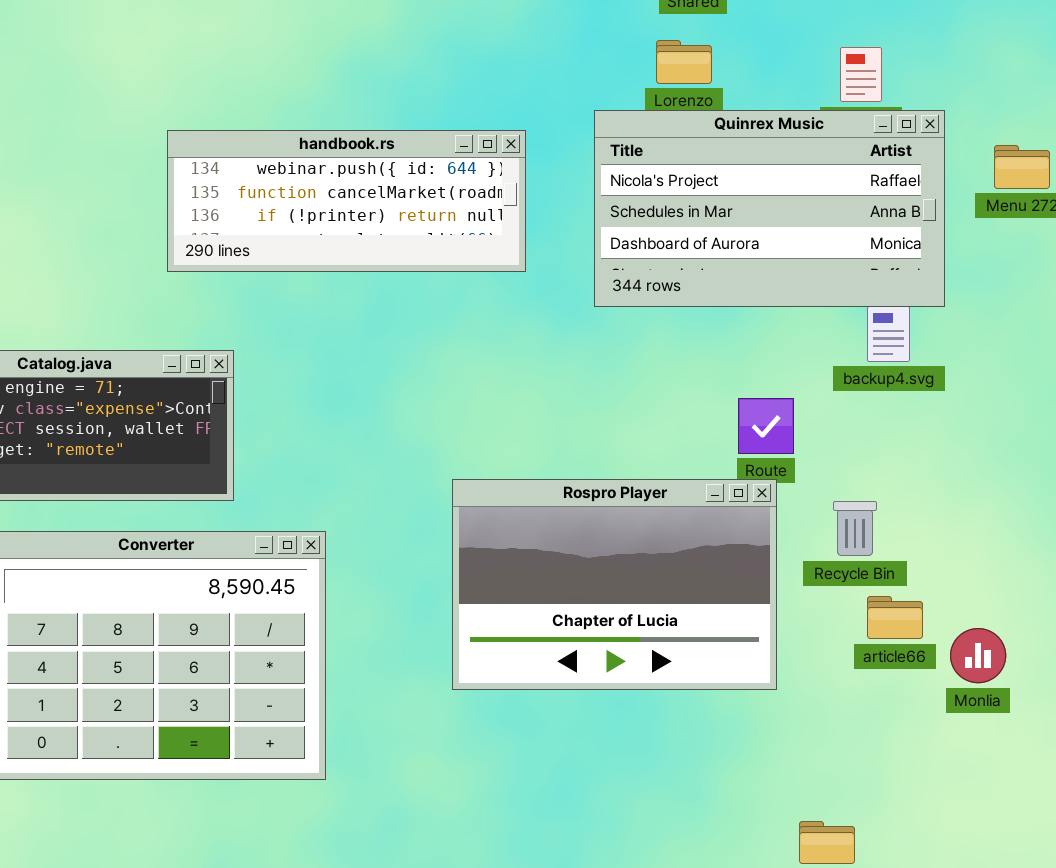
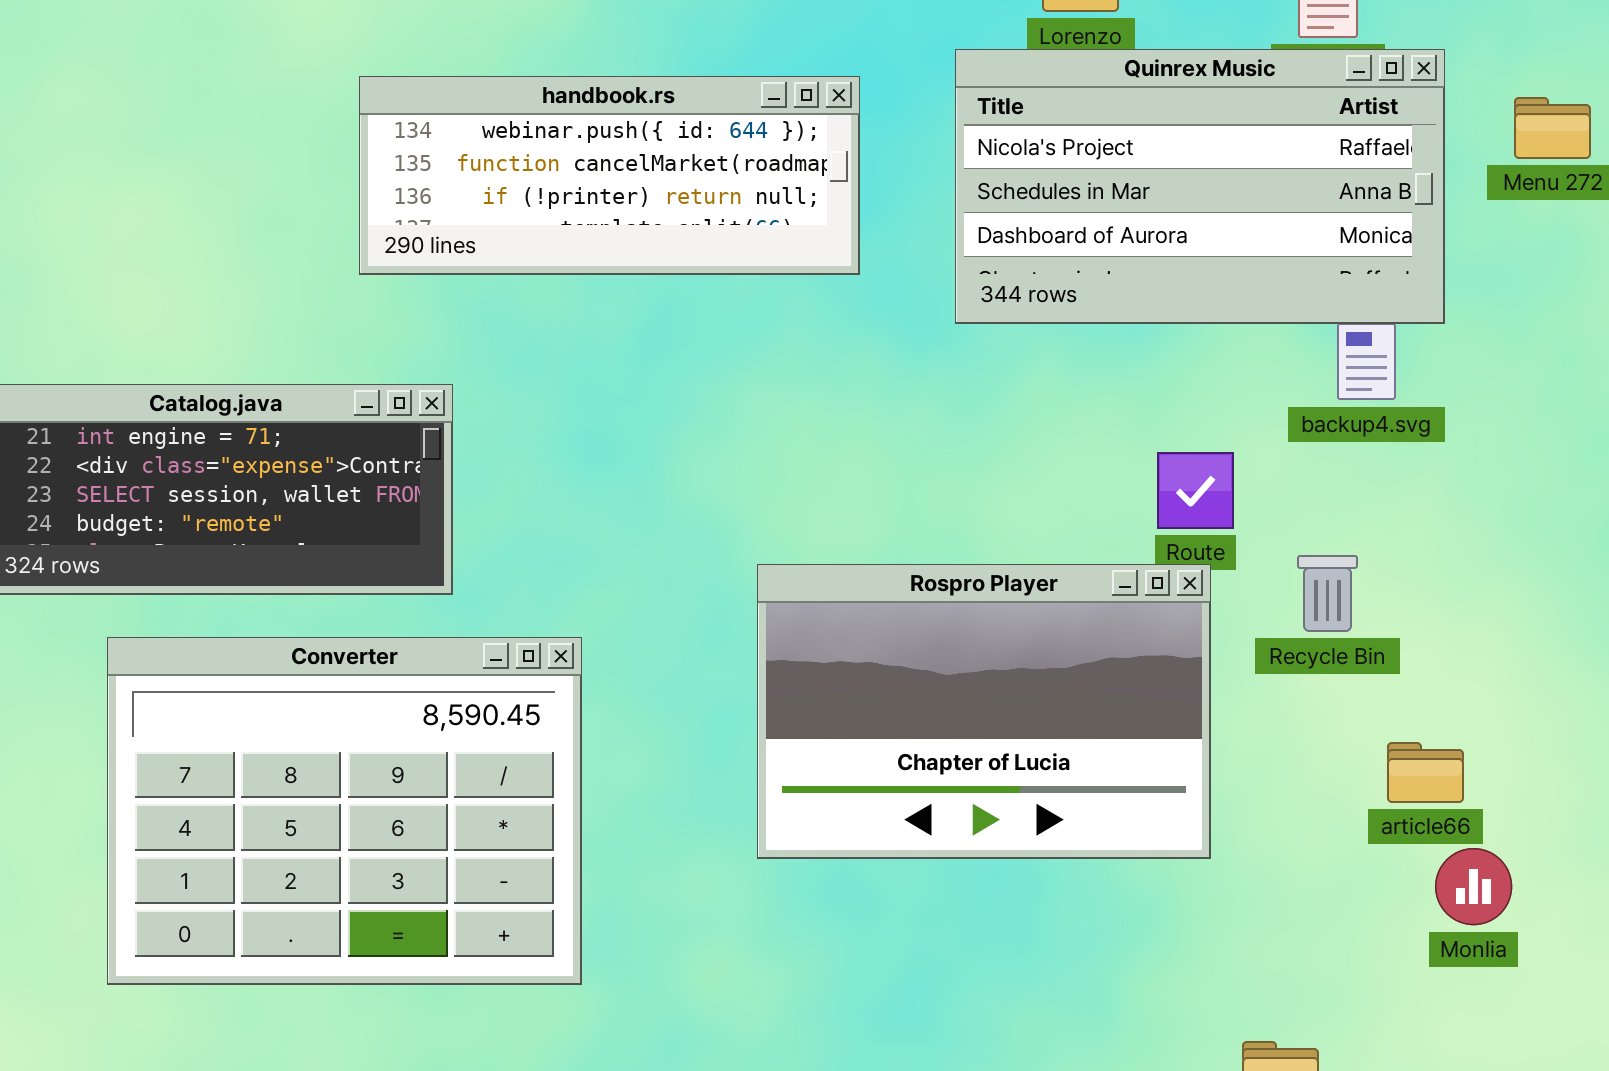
Recycle Bin: [833,501,877,556] -> [1297,555,1358,632], moved
article66: [867,596,923,639] -> [1387,742,1464,803], moved
Monlia: [950,628,1006,683] -> [1435,848,1512,925], moved

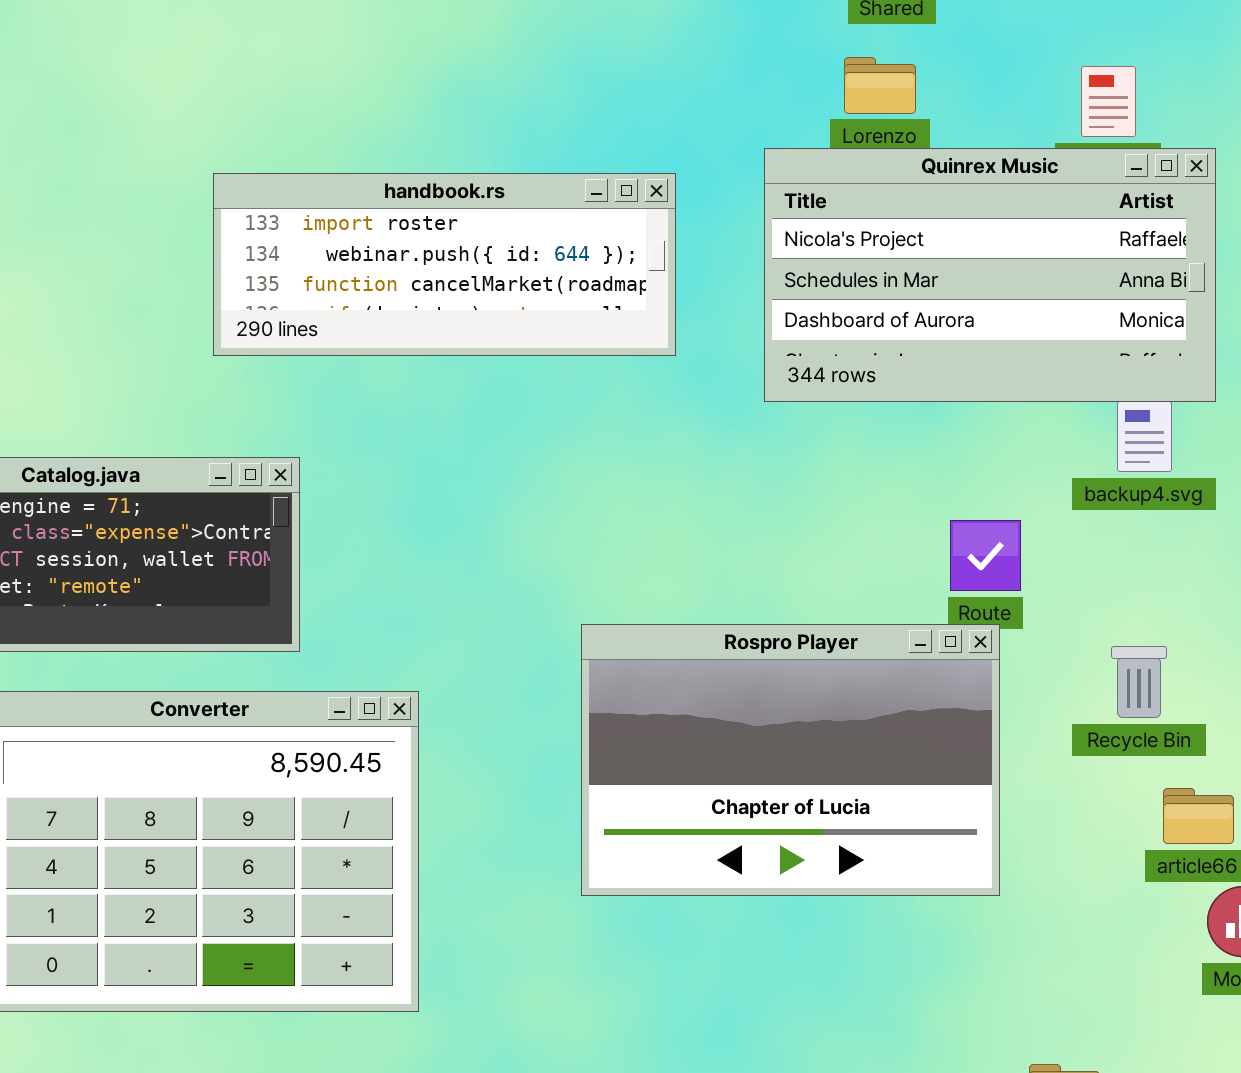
handbook.rs: [359,76,860,275] -> [213,173,676,356], scrolled up 1 row
Recycle Bin: [1297,555,1358,632] -> [1111,646,1167,718], moved

